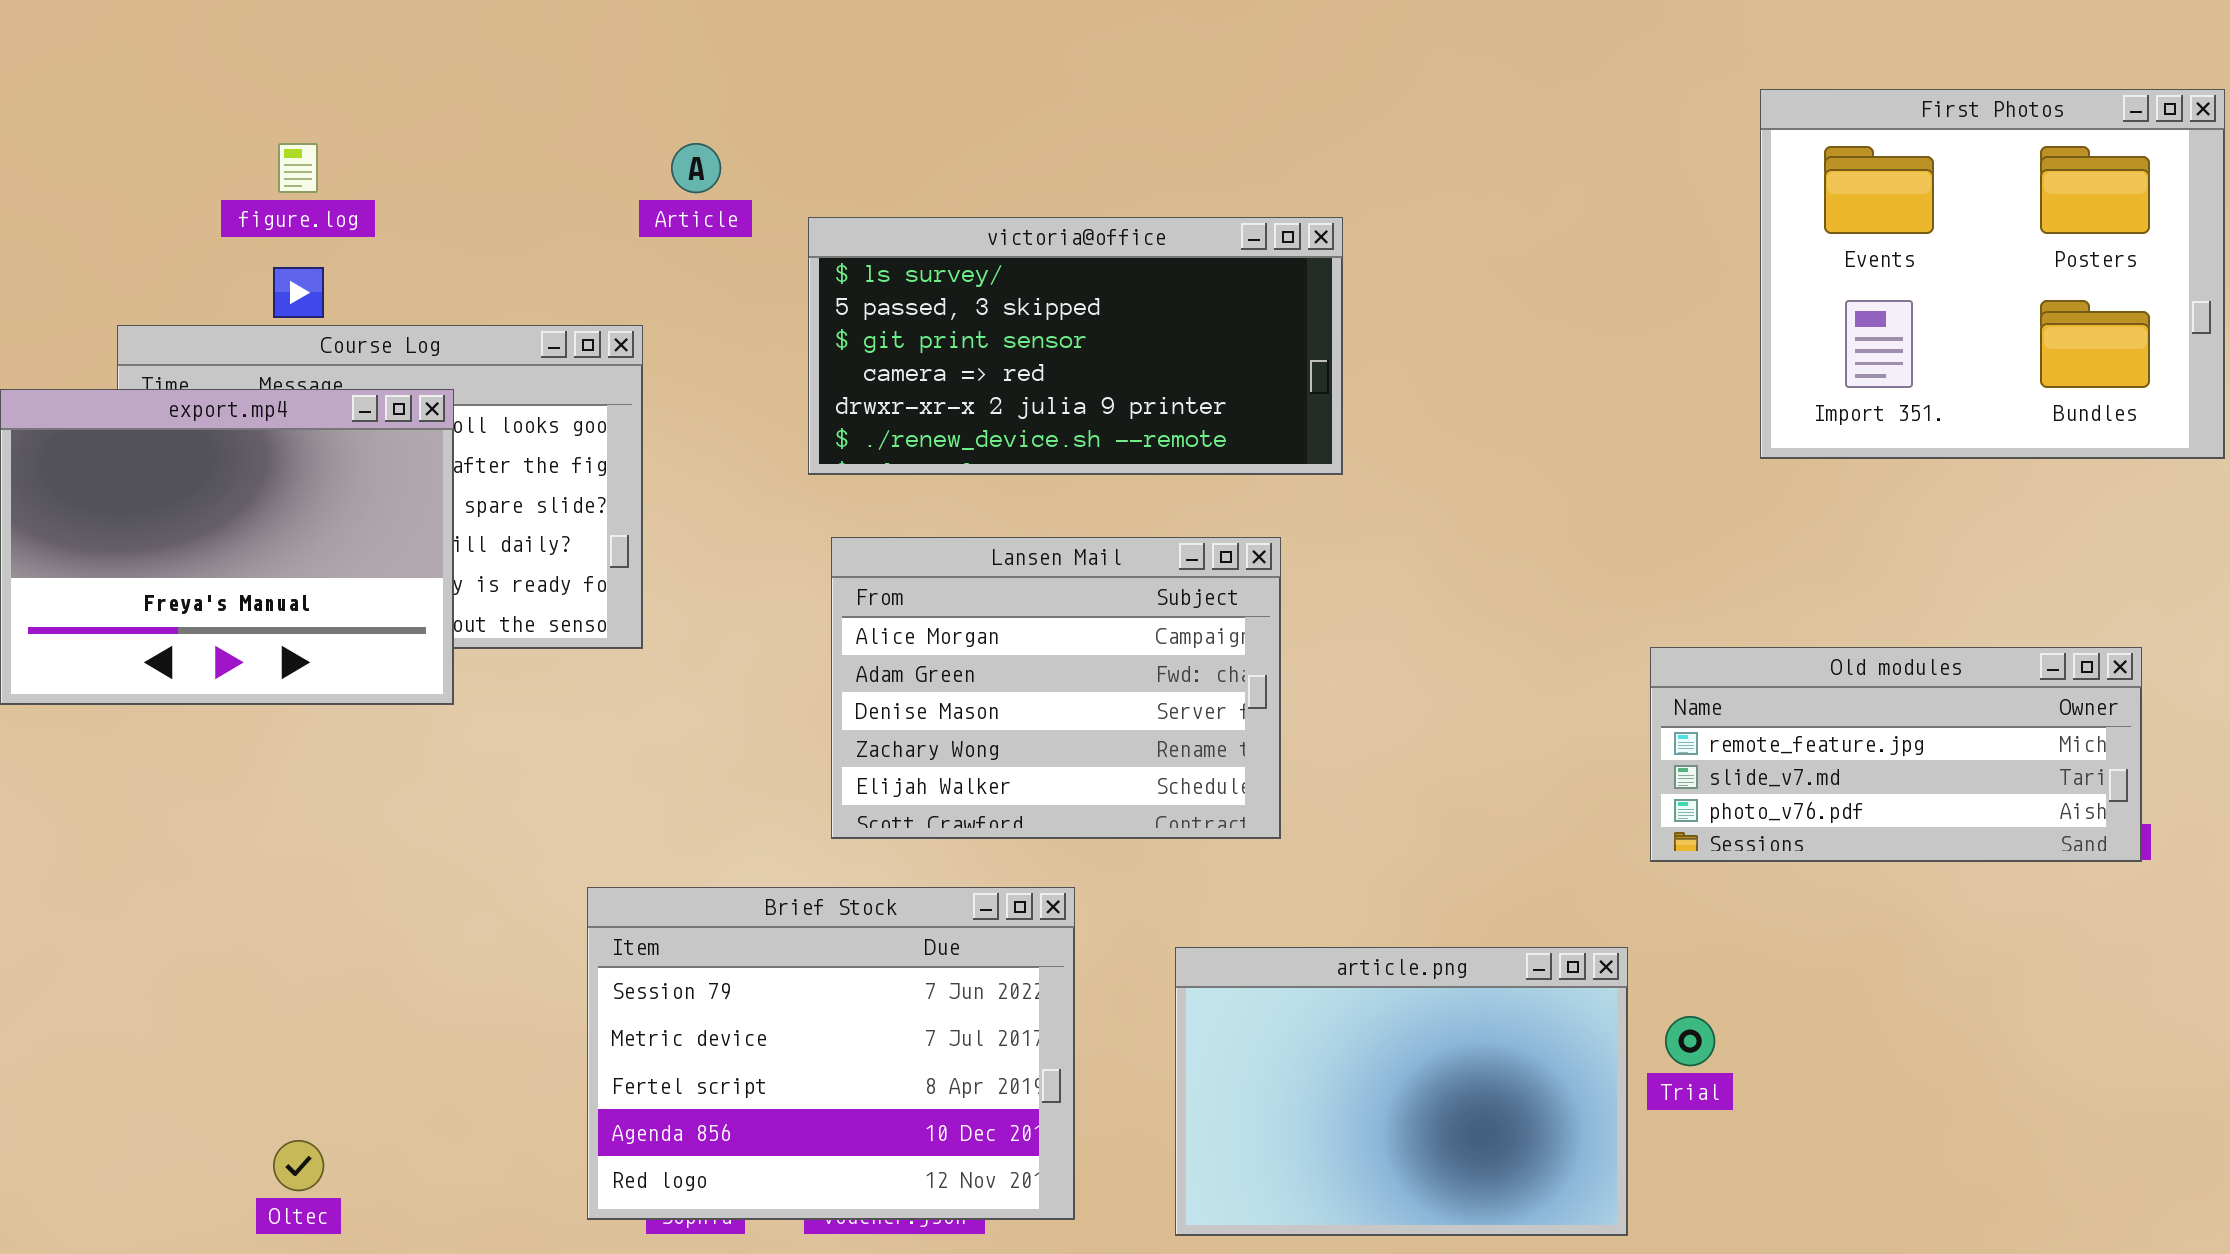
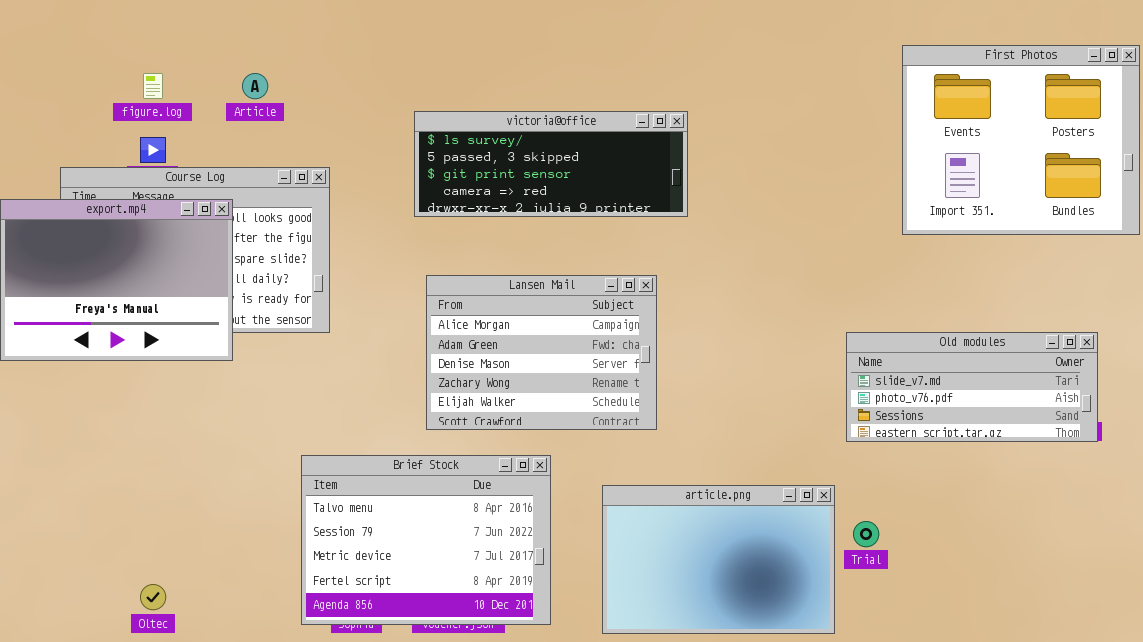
Article: [671,143,721,193] -> [242,73,268,99], moved
victoria@office: [808,217,1343,475] -> [414,111,688,217], resized
Old modules: [1650,647,2142,862] -> [846,332,1098,442], scrolled down 1 row
Brief Stock: [587,887,1075,1220] -> [301,455,551,625], scrolled up 1 row

